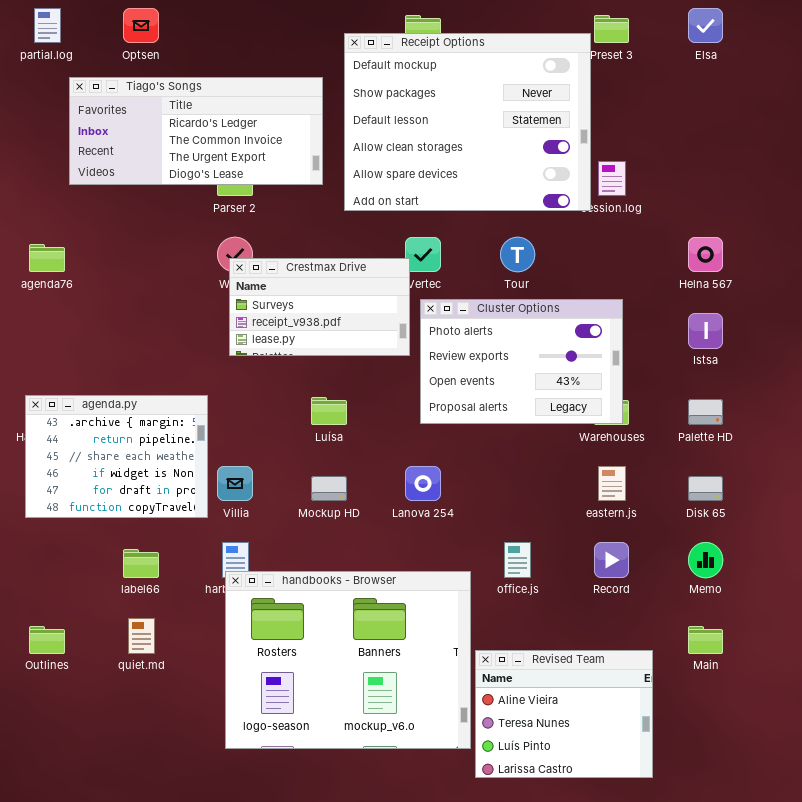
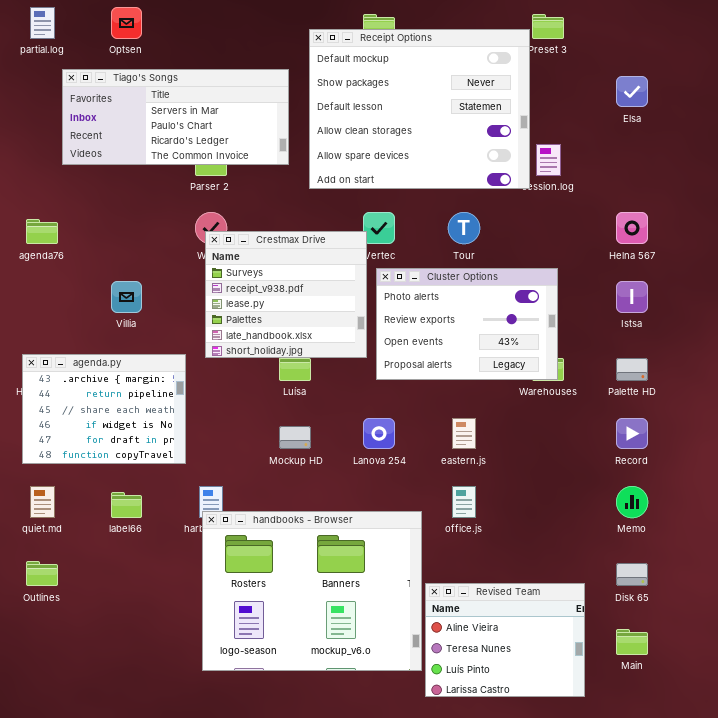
Elsa: [688,8,723,43] -> [616,76,648,107], moved
Tiago's Songs: [69,77,323,185] -> [62,69,289,165], scrolled up 2 rows
Crestmax Drive: [229,258,410,356] -> [205,231,367,358], resized
Villia: [217,466,253,501] -> [111,281,142,313], moved
eastern.js: [598,466,626,501] -> [452,418,476,449], moved
Disk 65: [688,476,723,501] -> [616,563,648,586], moved
Record: [594,542,629,578] -> [616,418,648,449], moved
quiet.md: [128,618,155,654] -> [30,486,55,518], moved
Main: [688,626,723,654] -> [616,629,648,655], moved

